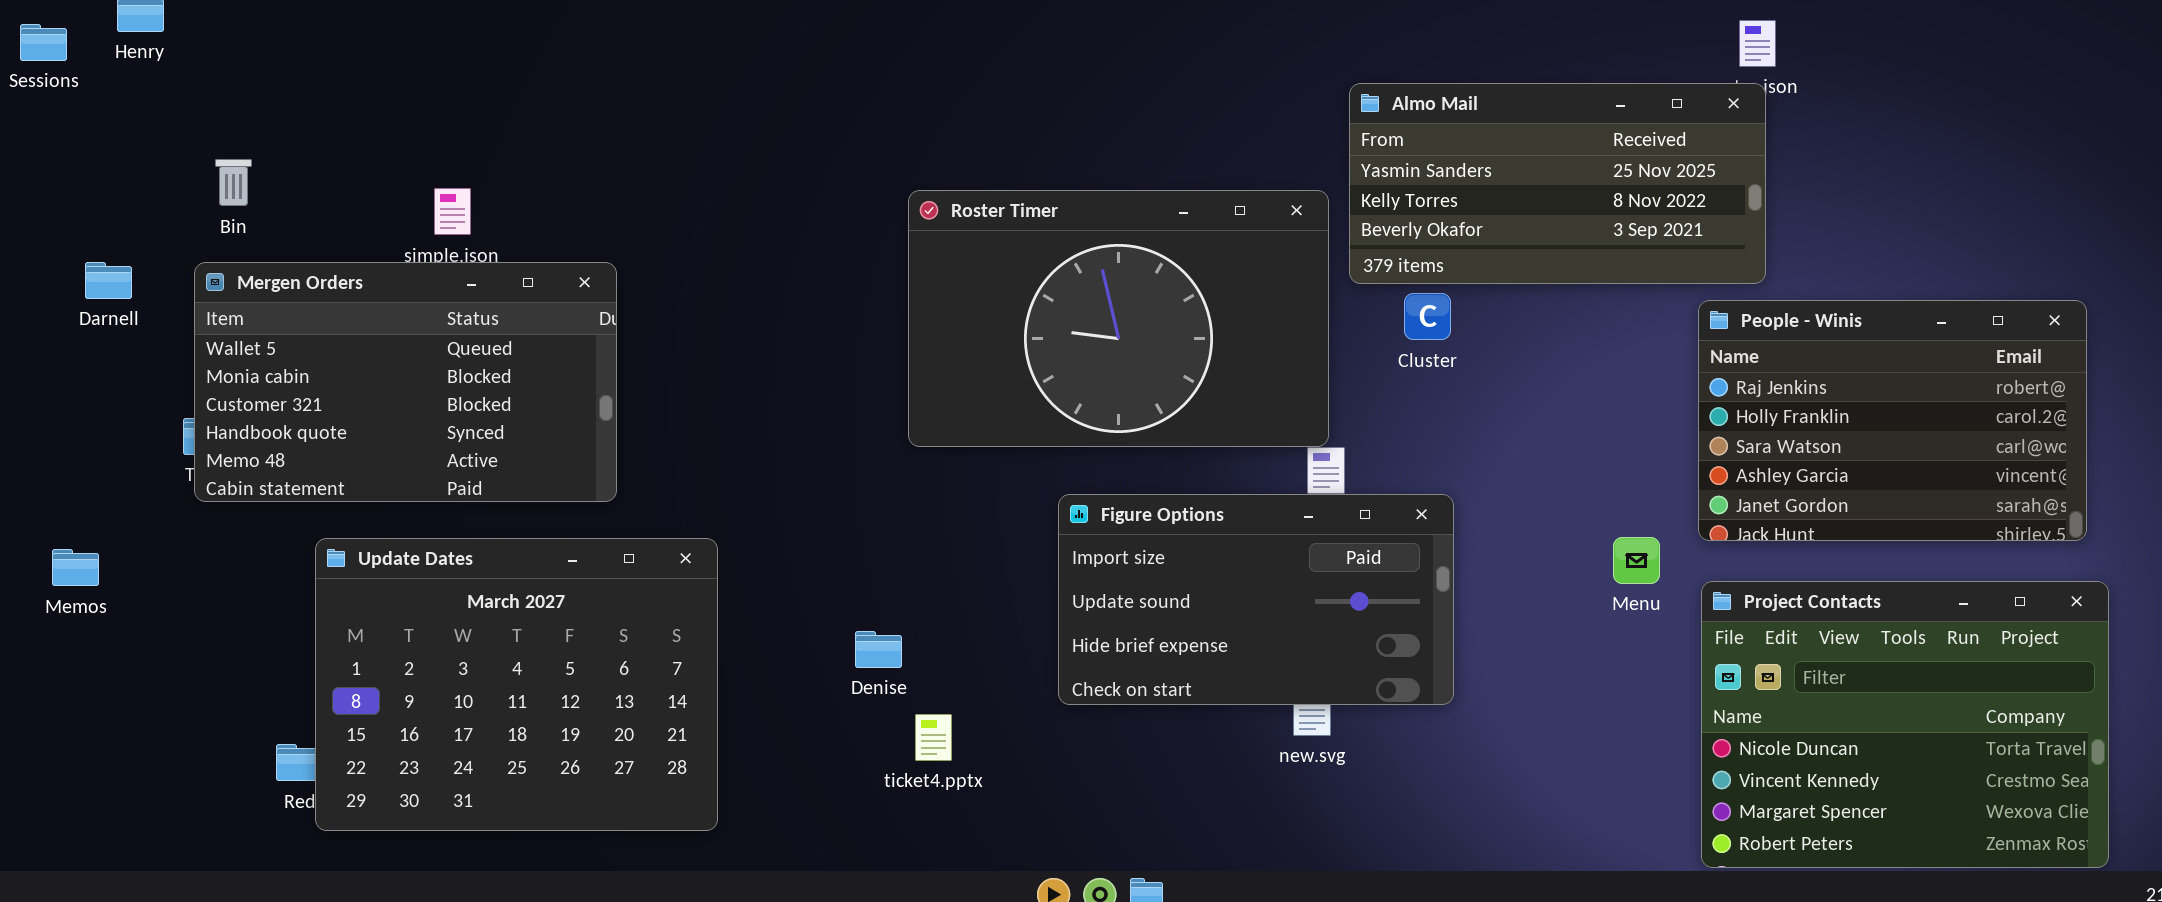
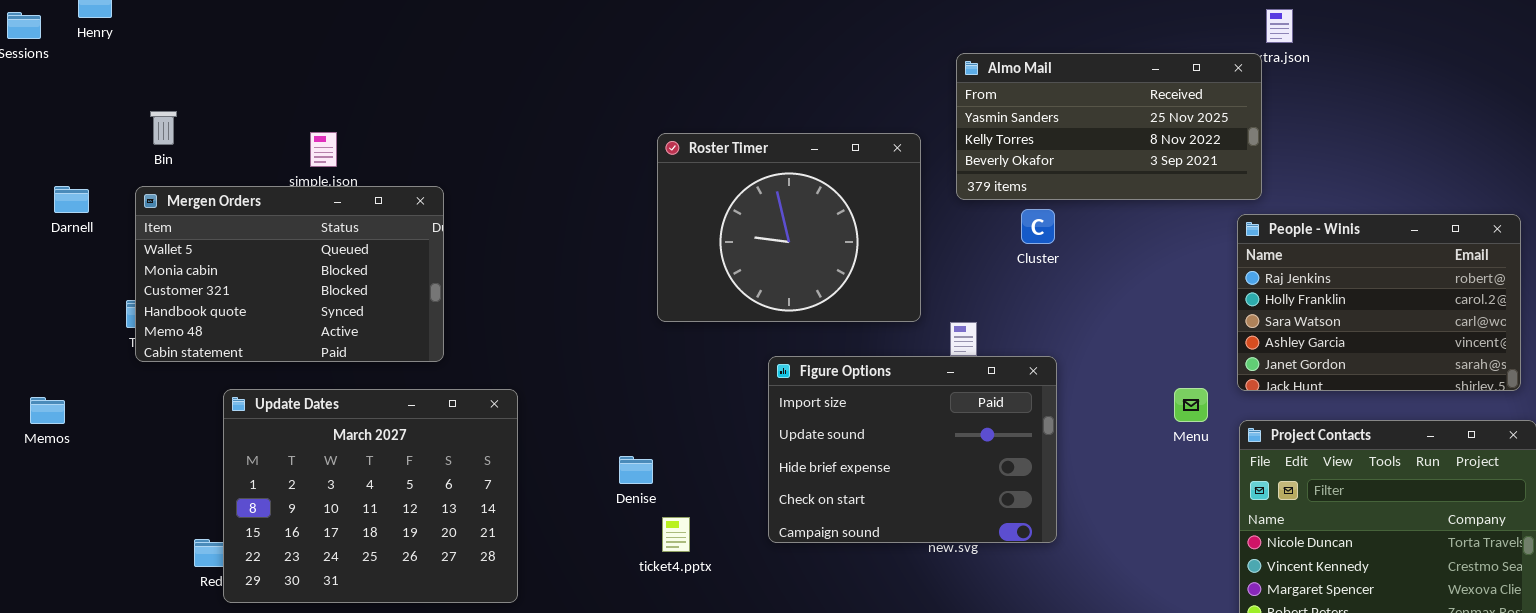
Almo Mail: [1349,83,1766,284] -> [956,53,1262,200], moved
Roster Timer: [908,190,1329,447] -> [657,133,921,322], resized
Figure Options: [1058,494,1454,705] -> [768,356,1057,543], resized

